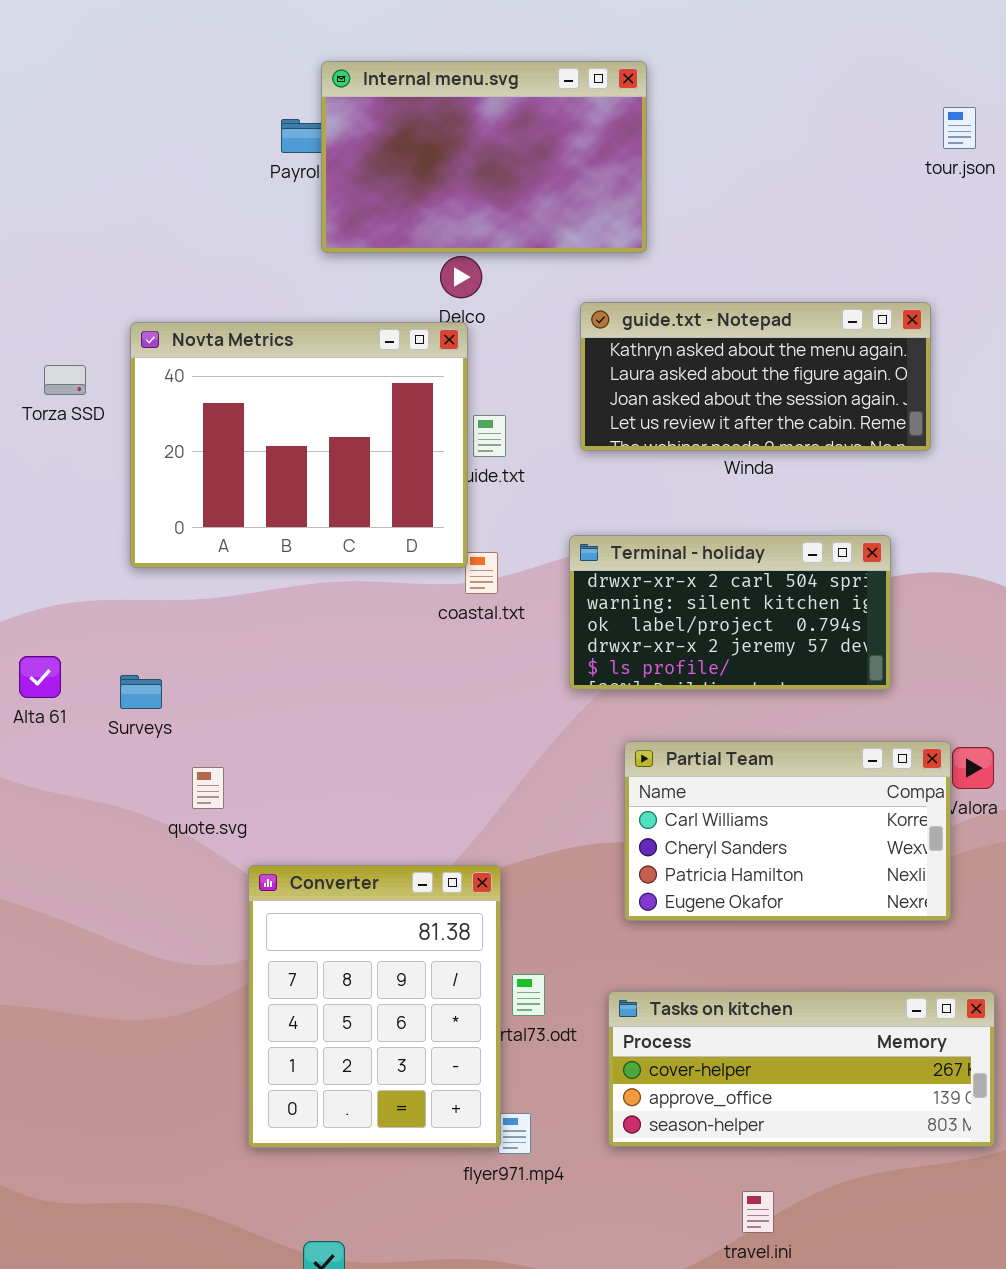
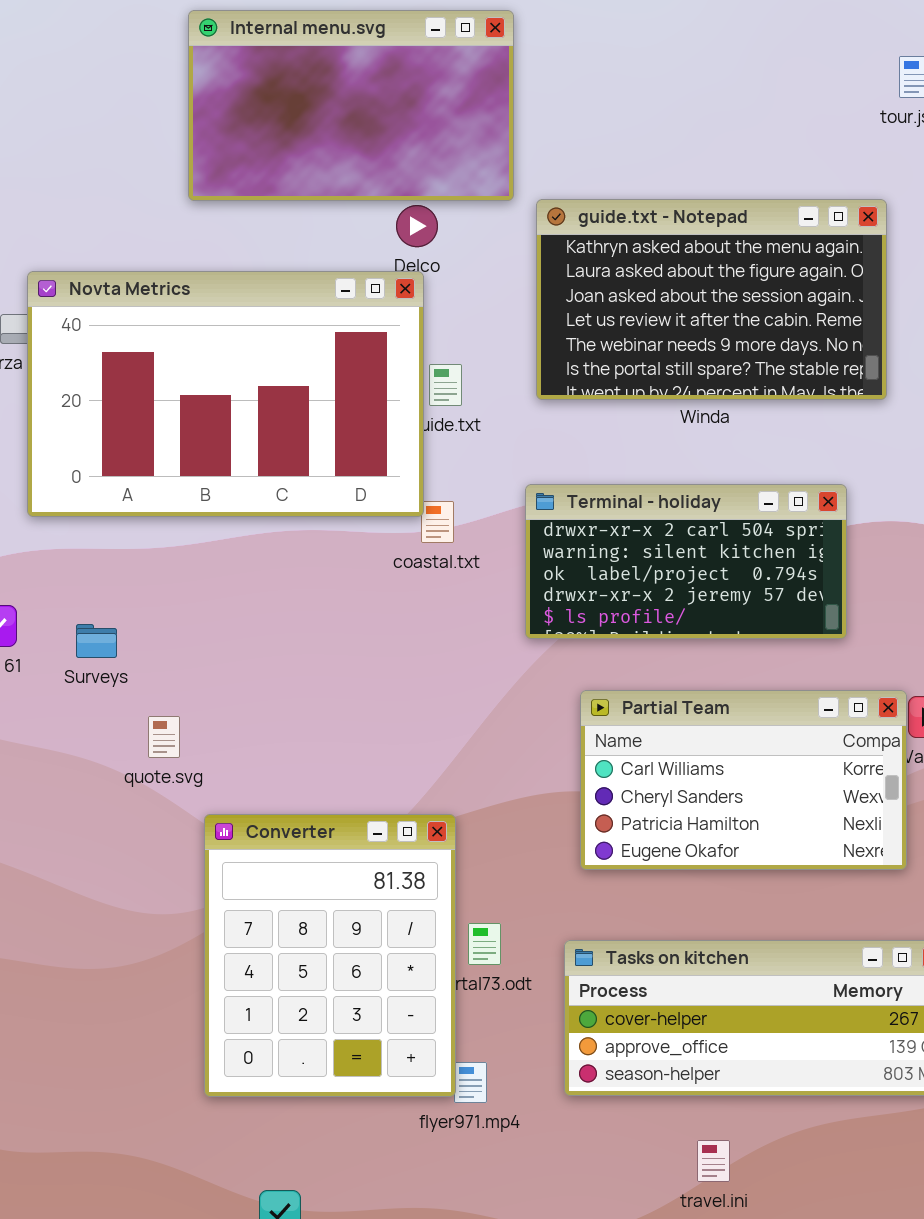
Internal menu.svg: [321,61,647,253] -> [188,10,514,201], moved
guide.txt - Notepad: [580,302,931,451] -> [536,199,887,400], resized
Novta Metrics: [130,322,468,568] -> [27,271,424,517], resized

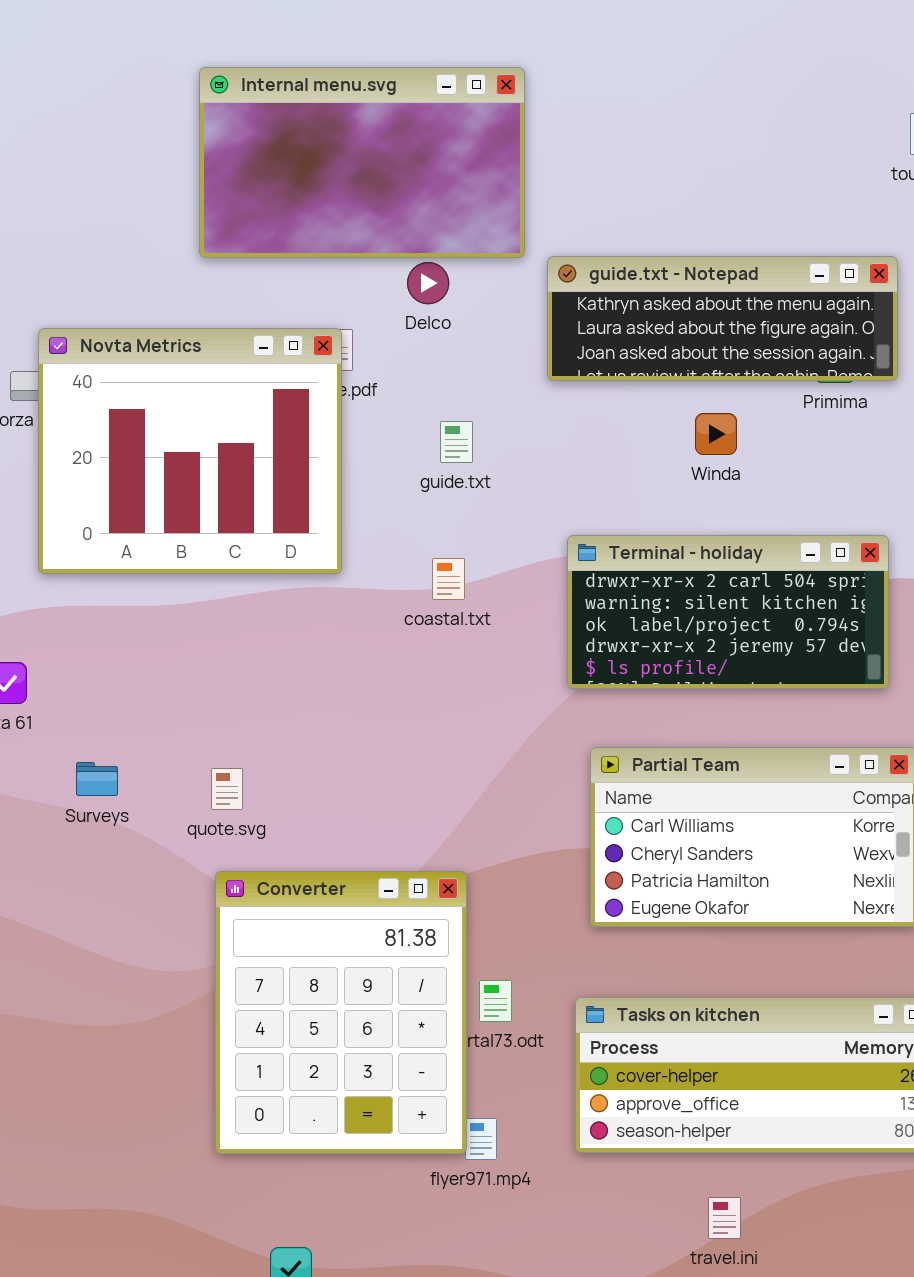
guide.txt - Notepad: [536,199,887,400] -> [547,256,898,381], resized
Novta Metrics: [27,271,424,517] -> [38,328,342,574], resized
Terminal - holiday: [525,484,847,639] -> [567,535,889,689], moved
Surveys: [76,624,117,658] -> [76,762,118,796], moved
quote.svg: [148,716,180,758] -> [211,768,243,810], moved

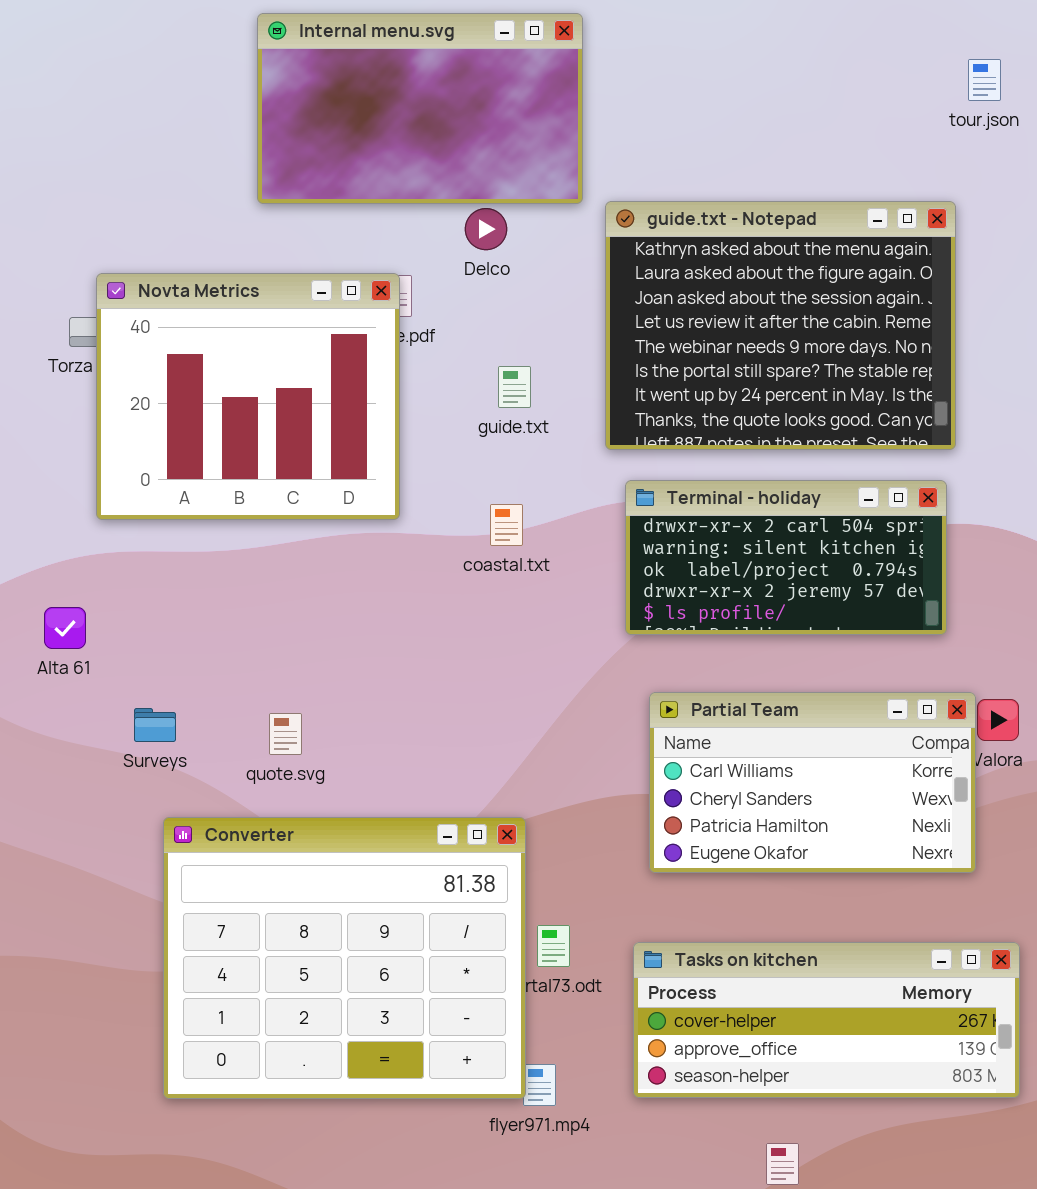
guide.txt - Notepad: [547,256,898,381] -> [605,201,956,450], resized
Converter: [215,871,467,1154] -> [163,817,526,1099], resized

